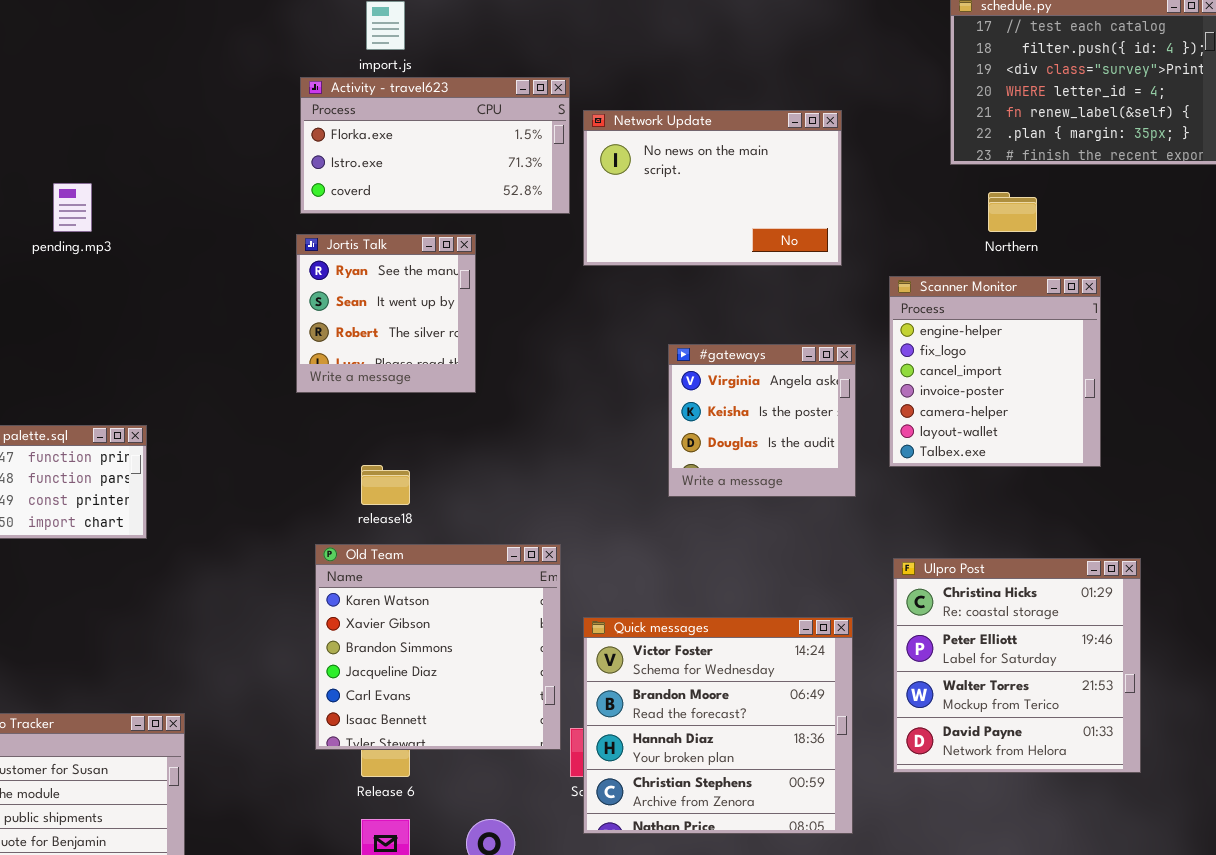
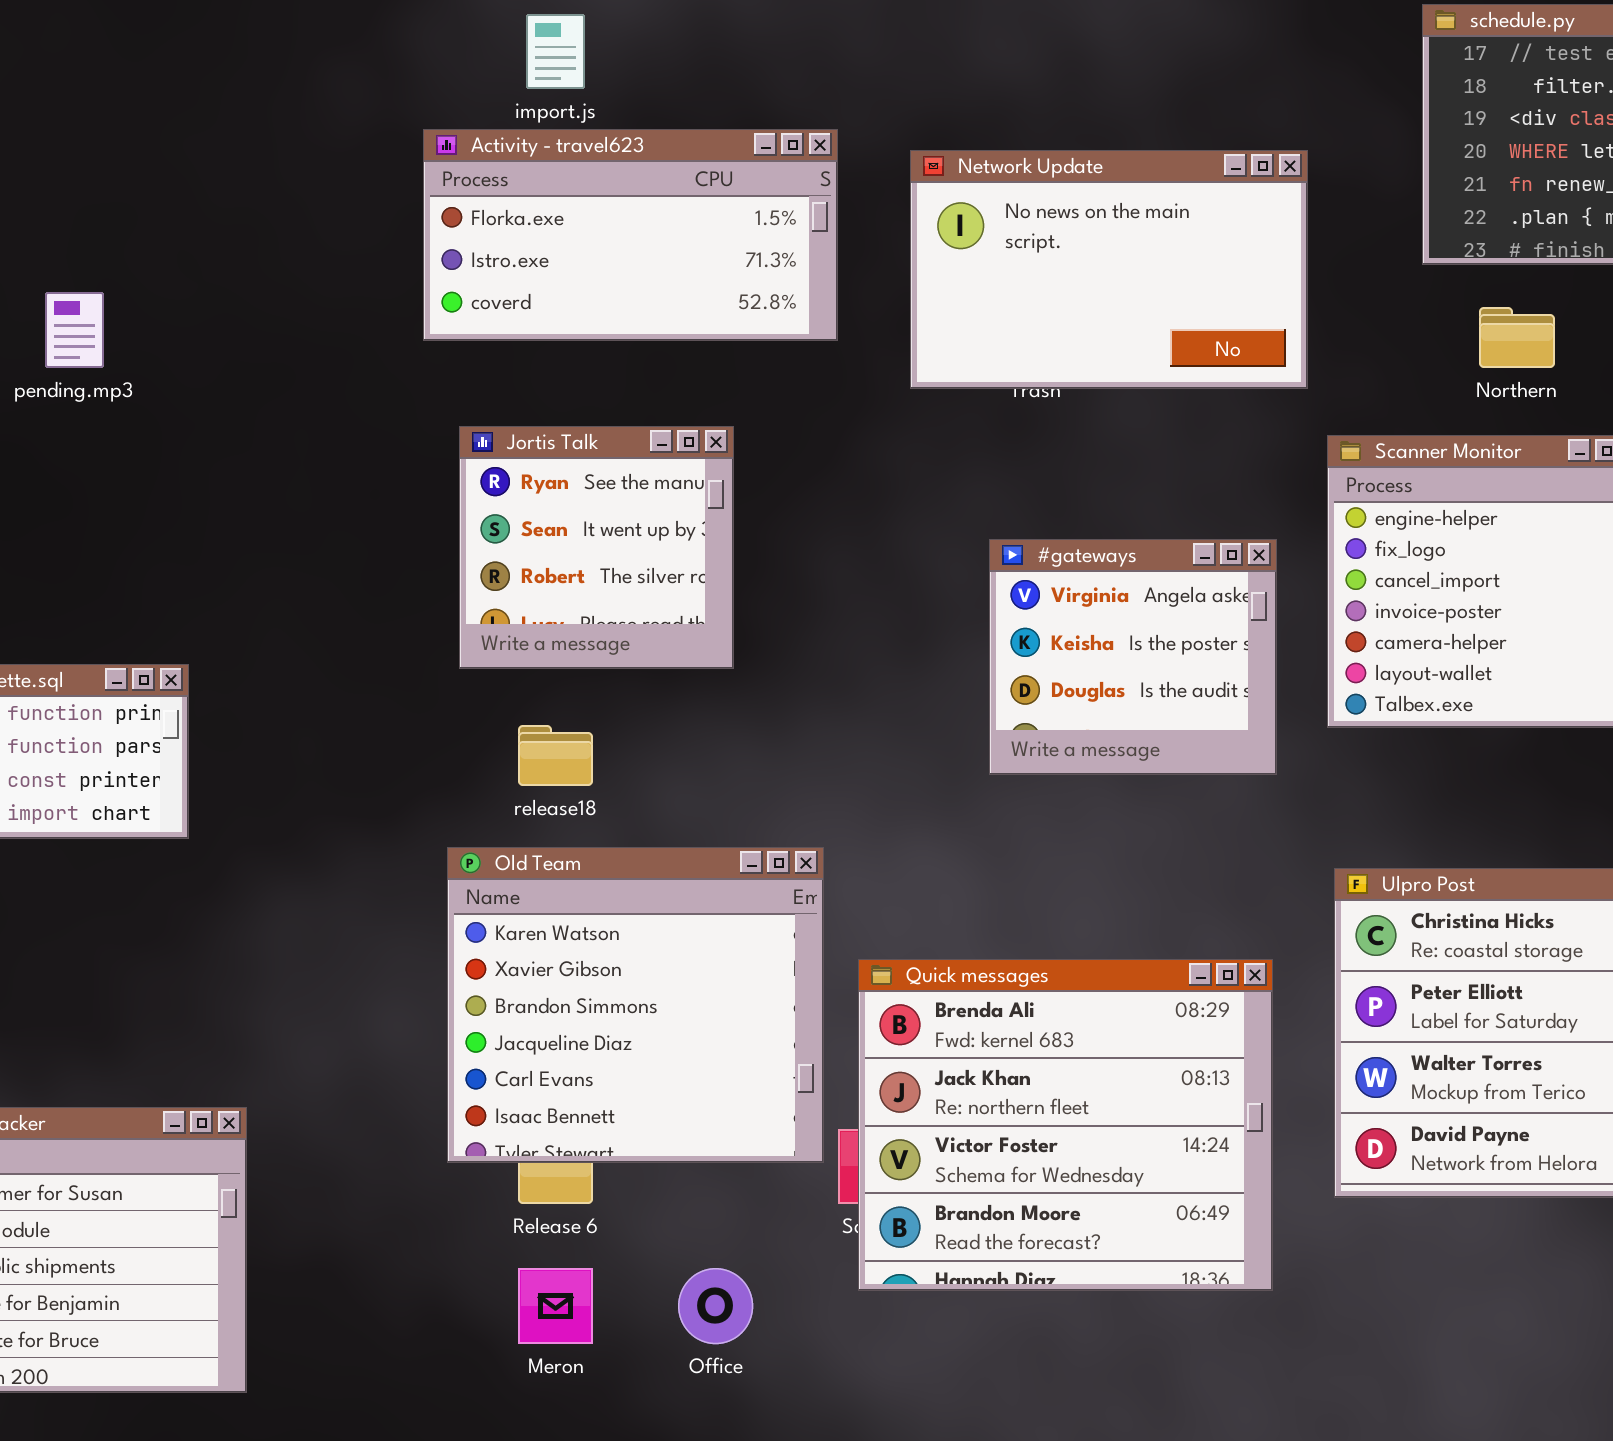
Network Update: [583,110,842,266] -> [910,150,1308,389], moved
Jortis Talk: [296,234,476,393] -> [459,426,734,669], moved
Quick messages: [583,617,853,834] -> [858,959,1273,1291], scrolled up 2 rows

